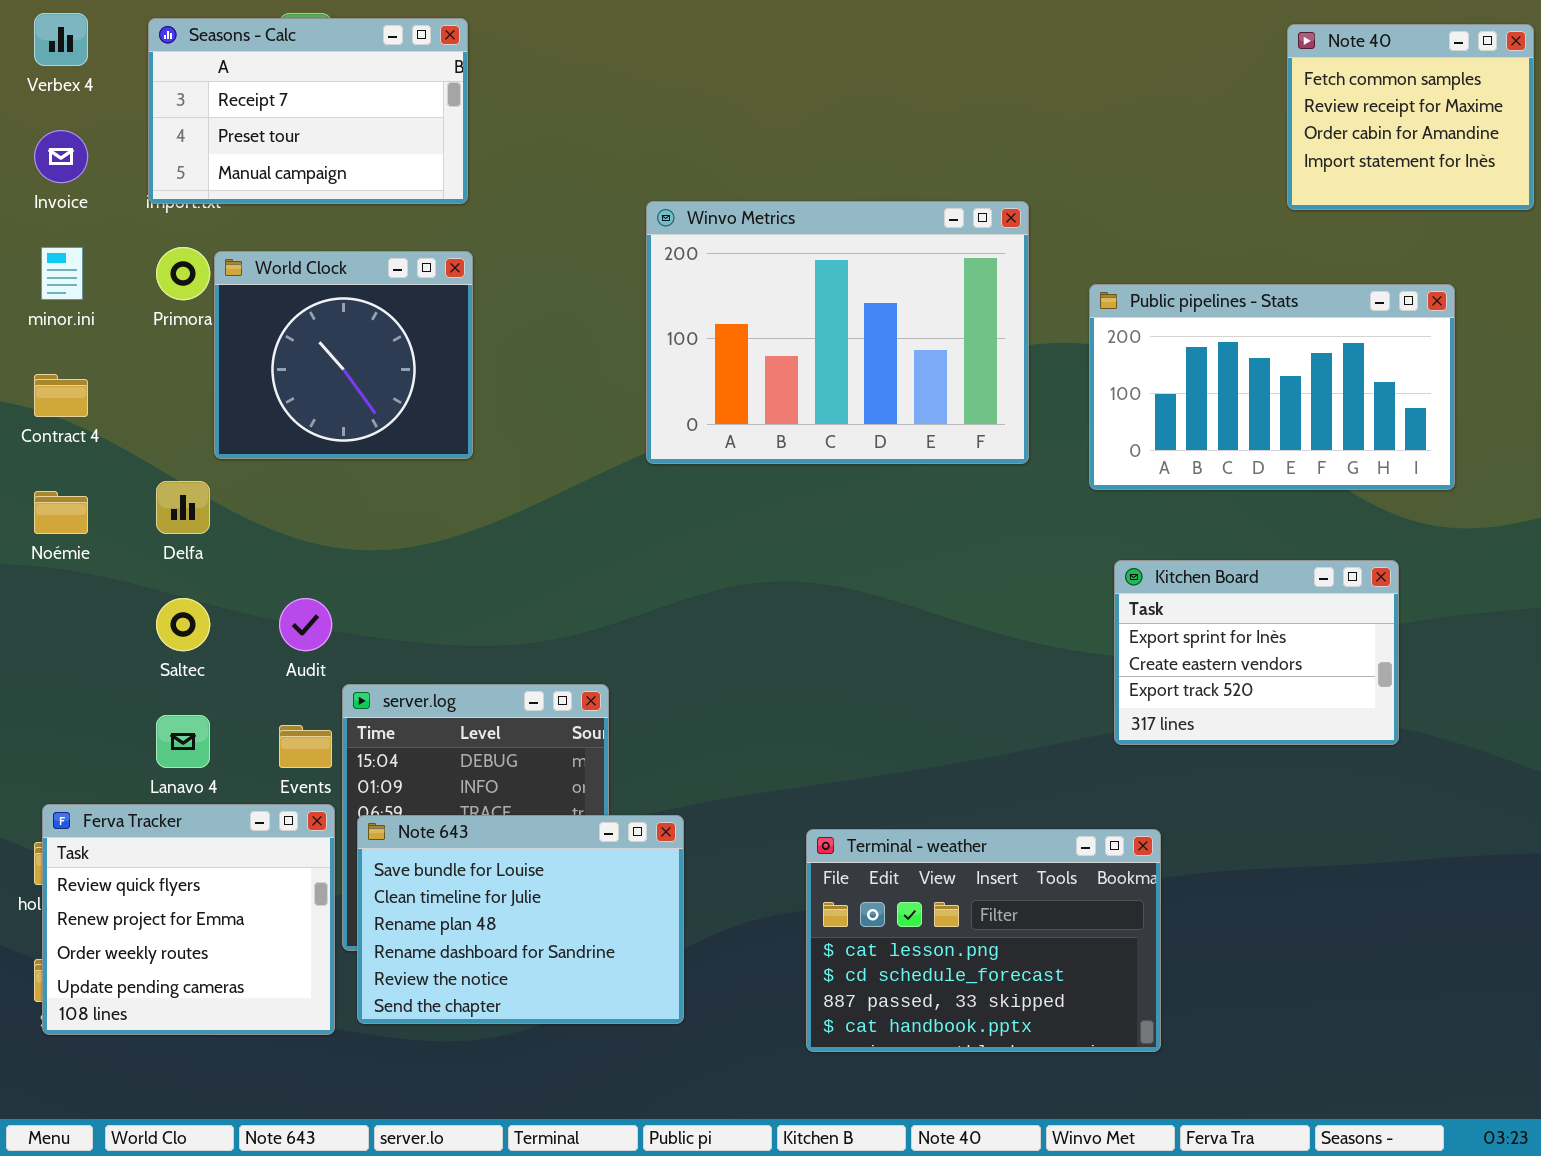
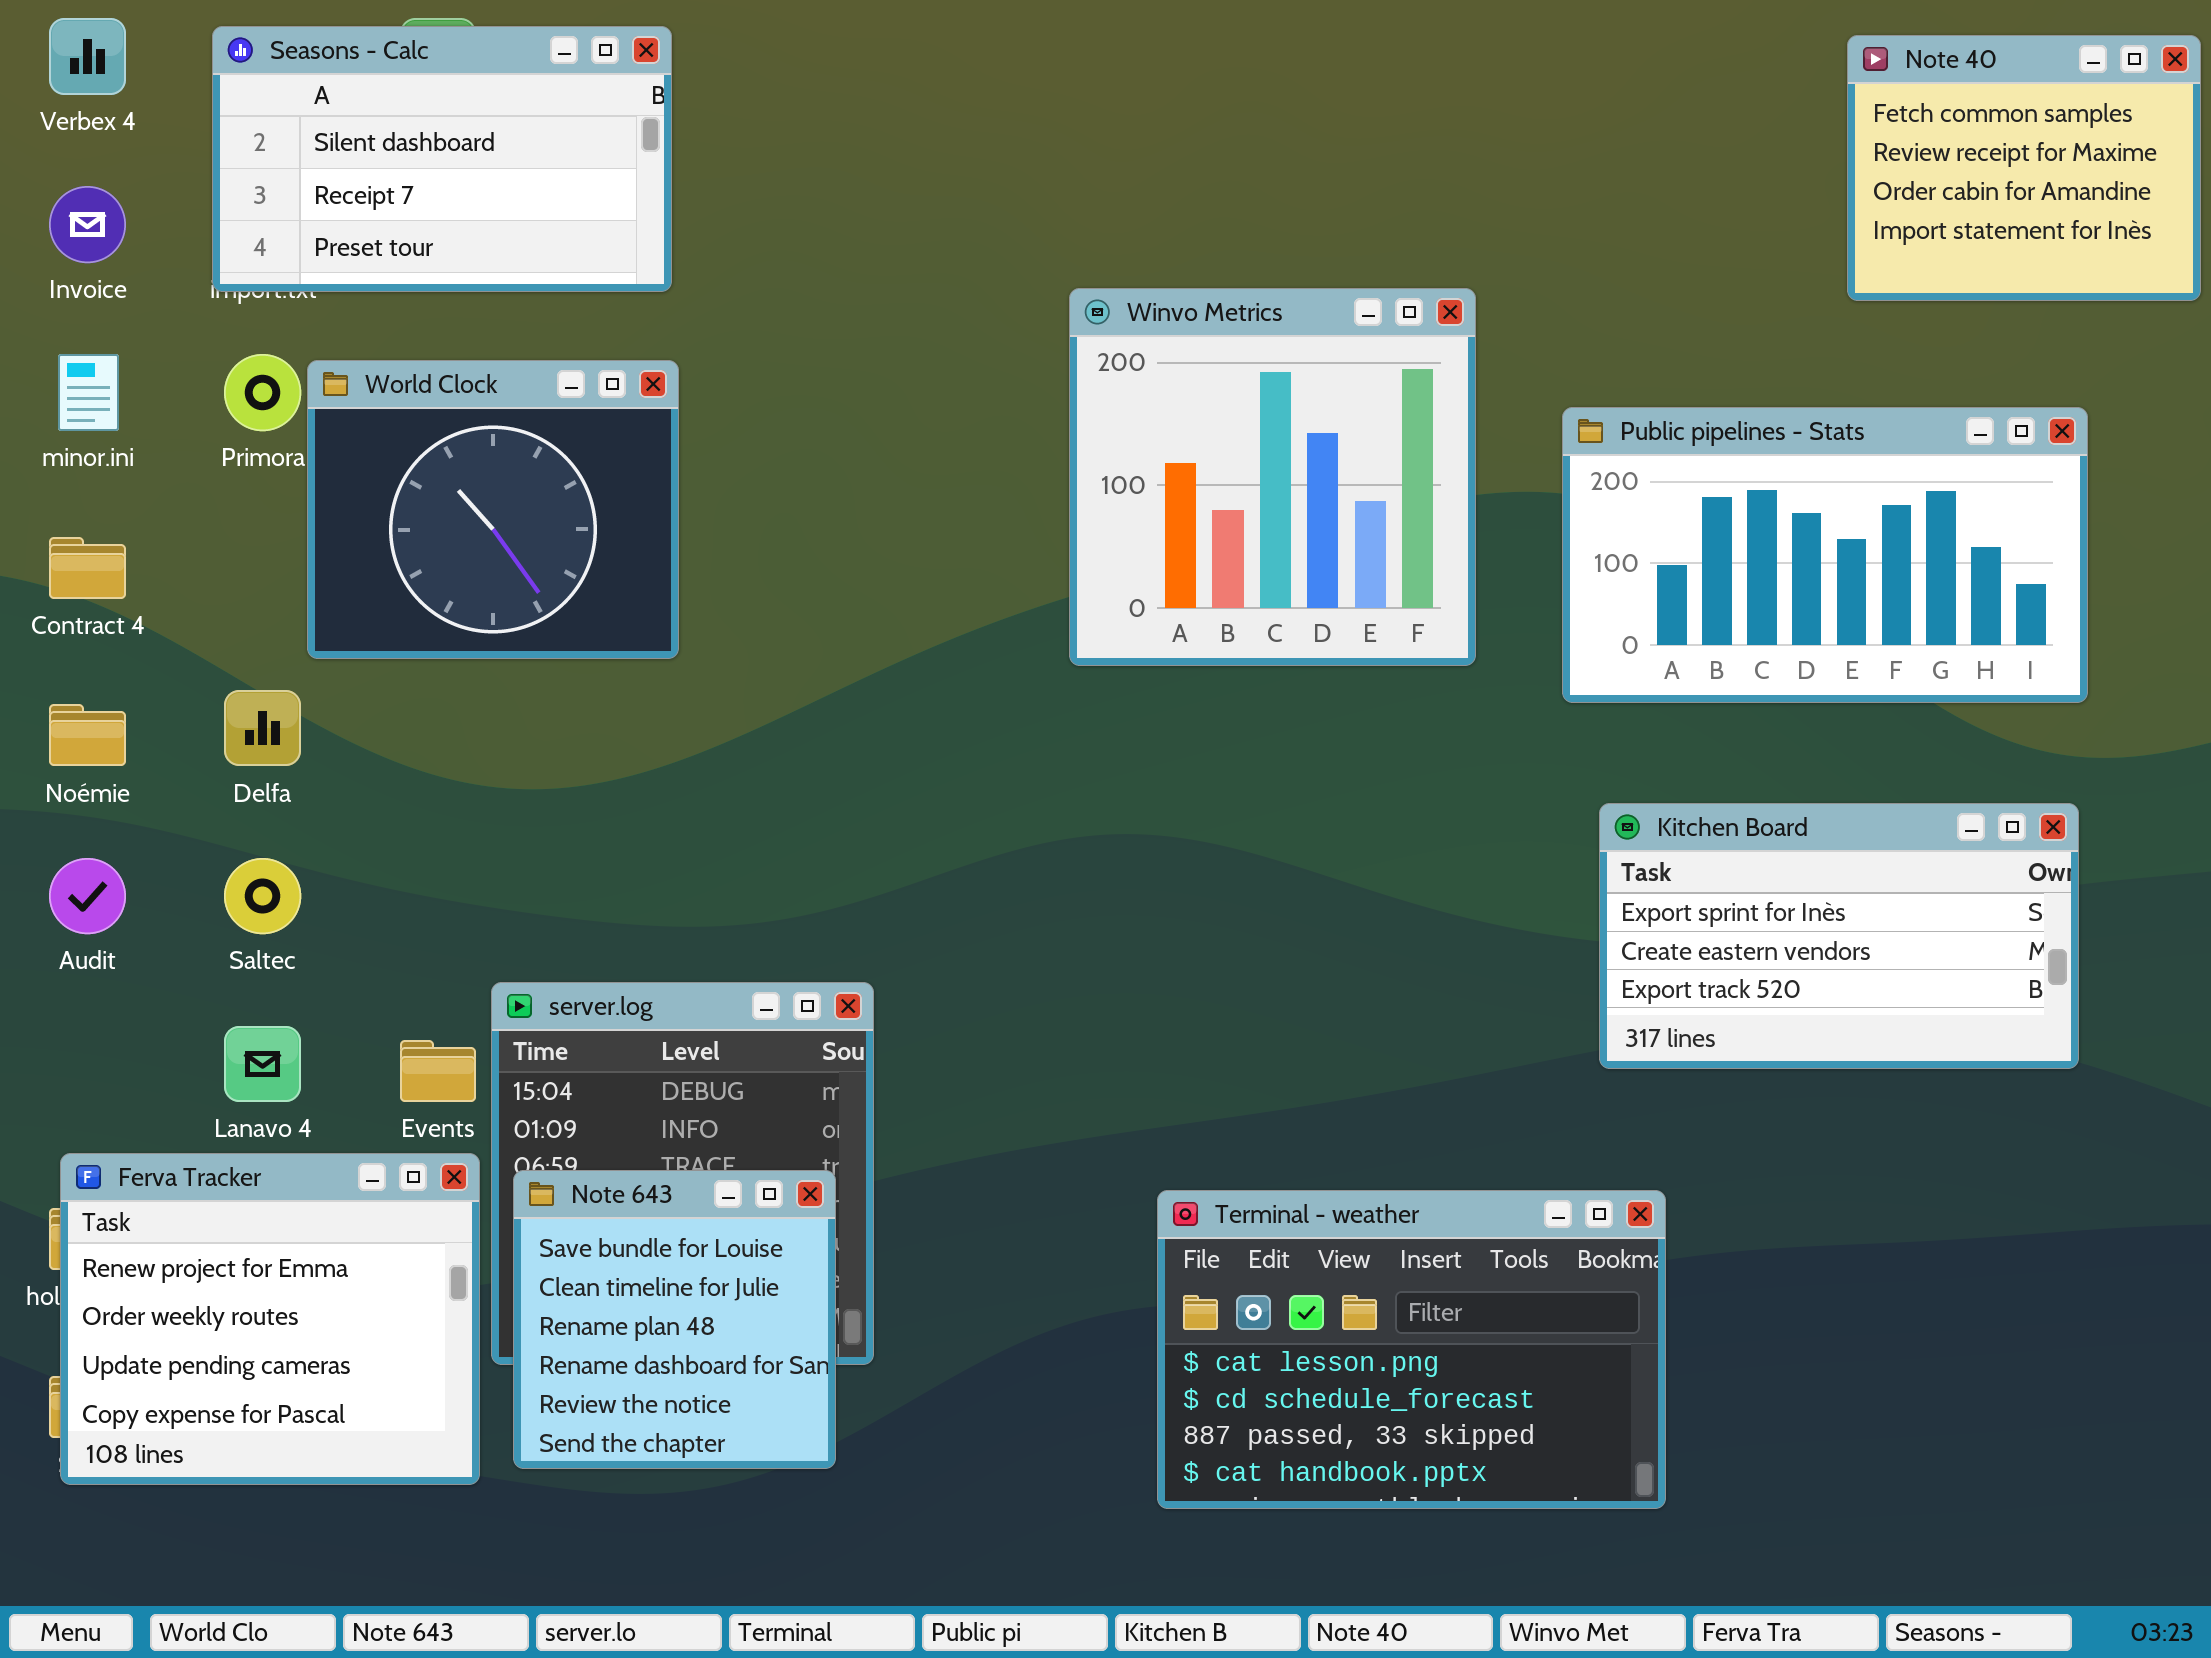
Seasons - Calc: [148,18,468,204] -> [212,26,672,292], scrolled up 1 row
Winvo Metrics: [646,201,1029,464] -> [1069,288,1476,666], resized
Kitchen Board: [1114,560,1399,745] -> [1599,803,2079,1069], resized
Audit: [279,598,332,651] -> [49,858,126,934], moved
Ferva Tracker: [42,804,335,1035] -> [60,1153,480,1485], scrolled down 1 row
Note 643: [357,815,684,1024] -> [513,1170,836,1469], resized

